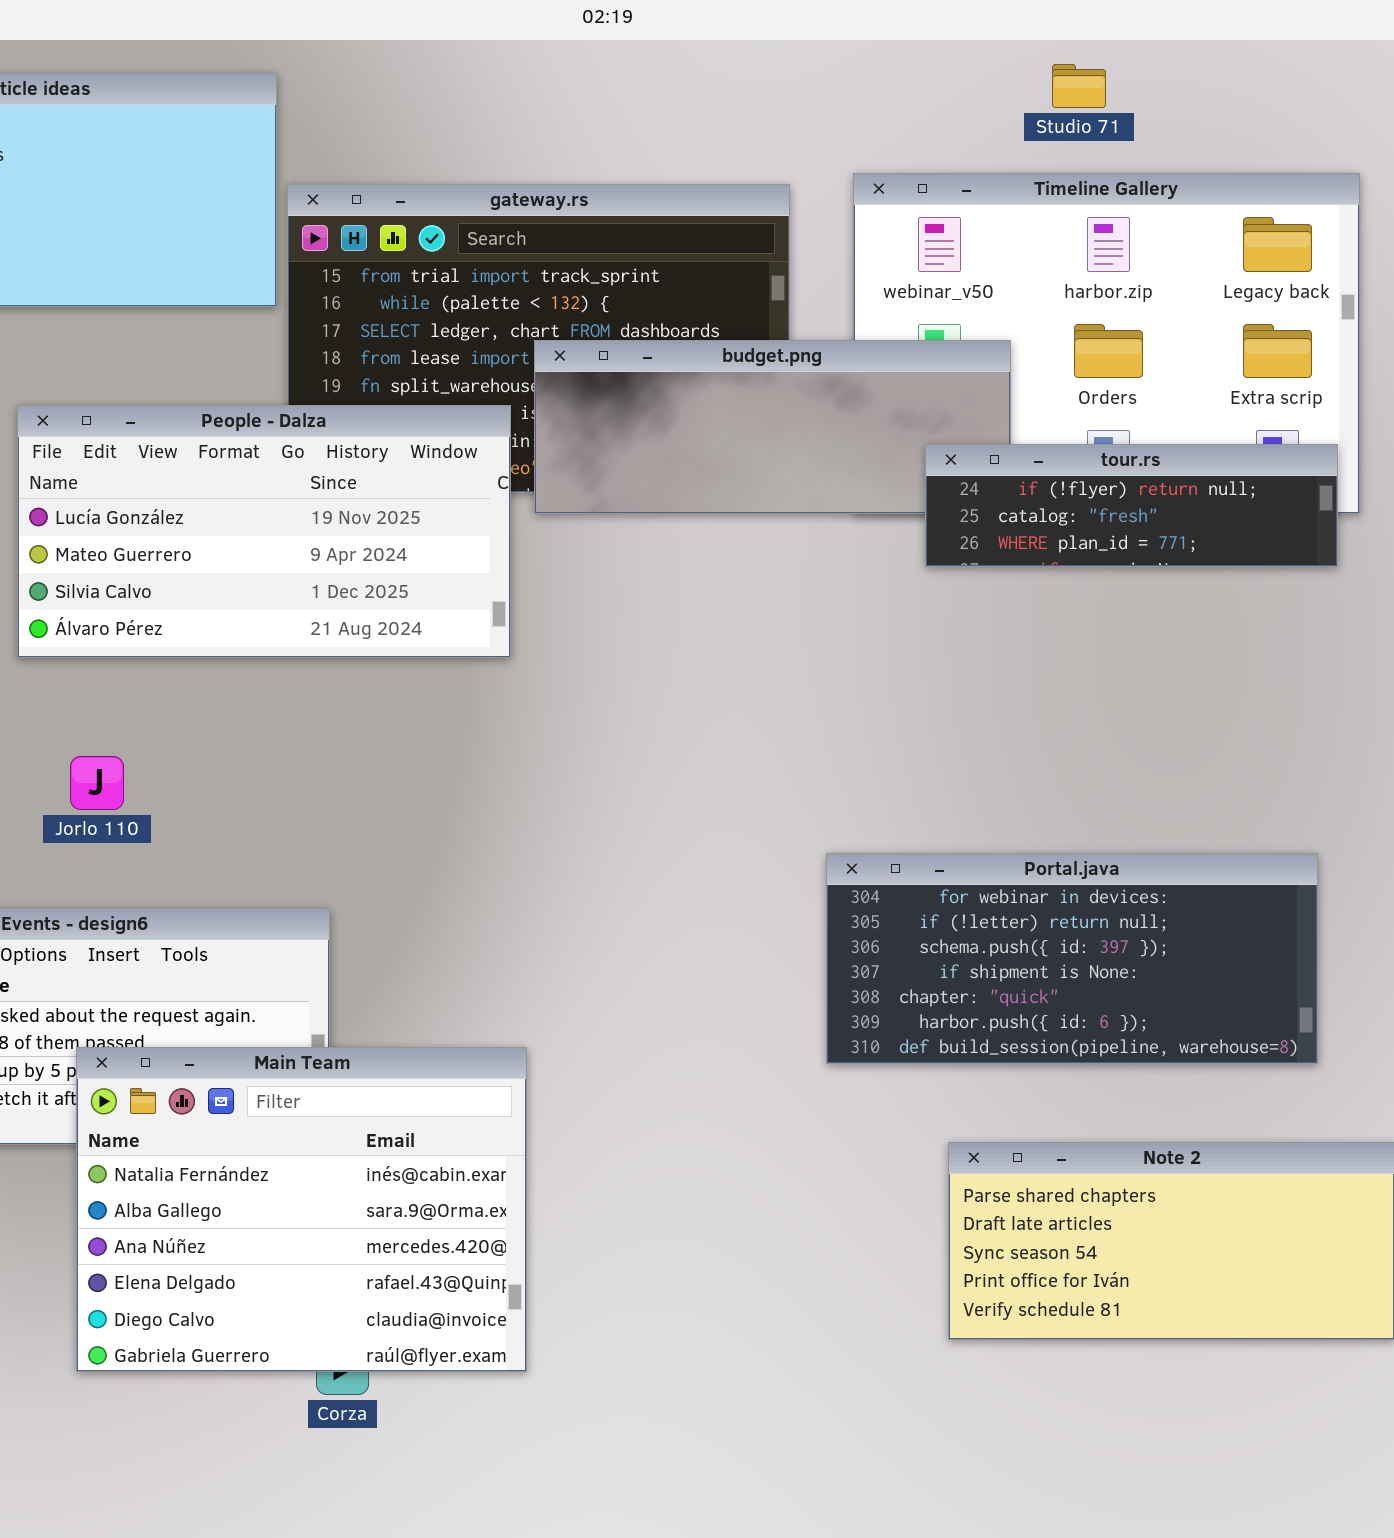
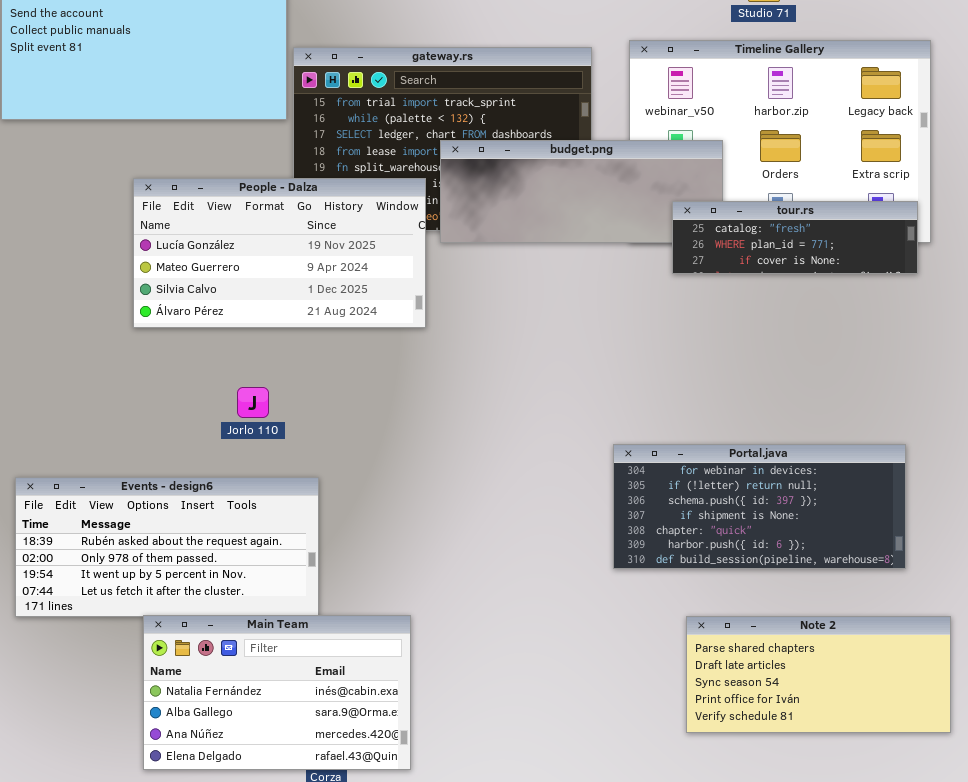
tour.rs: [925,444,1338,567] -> [672,201,918,274], scrolled down 1 row
Jorlo 110: [70,756,124,810] -> [237,387,269,418], moved
Main Team: [76,1047,527,1372] -> [143,615,411,770], moved, resized

